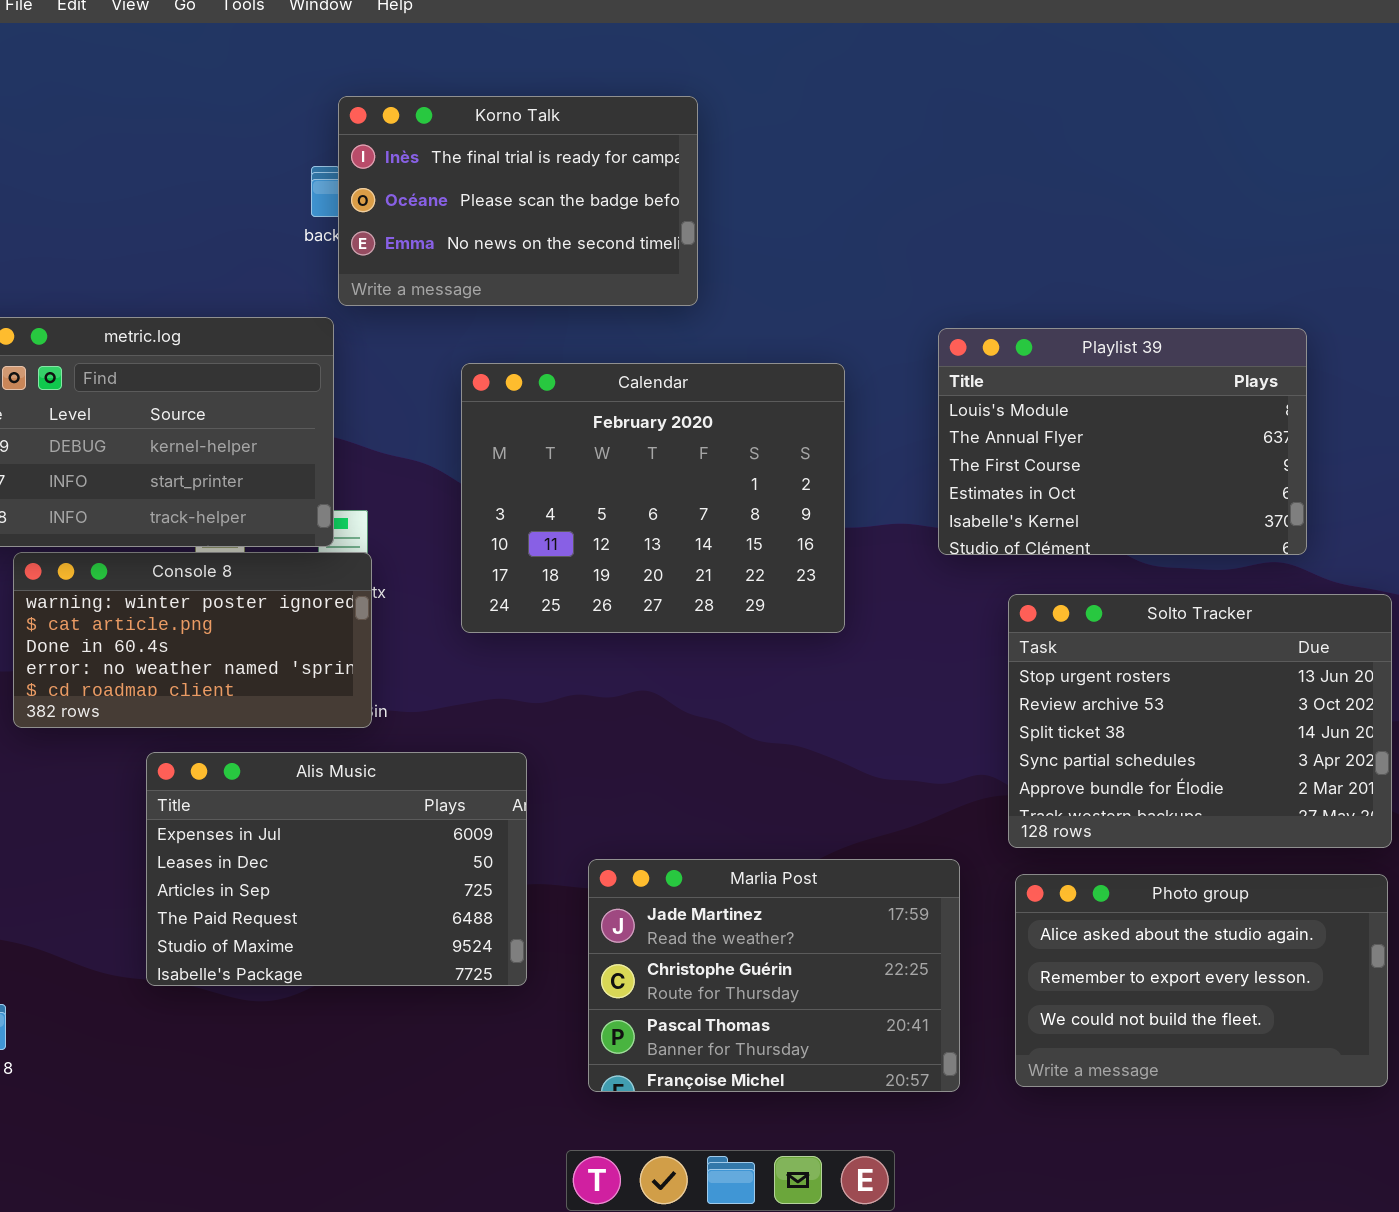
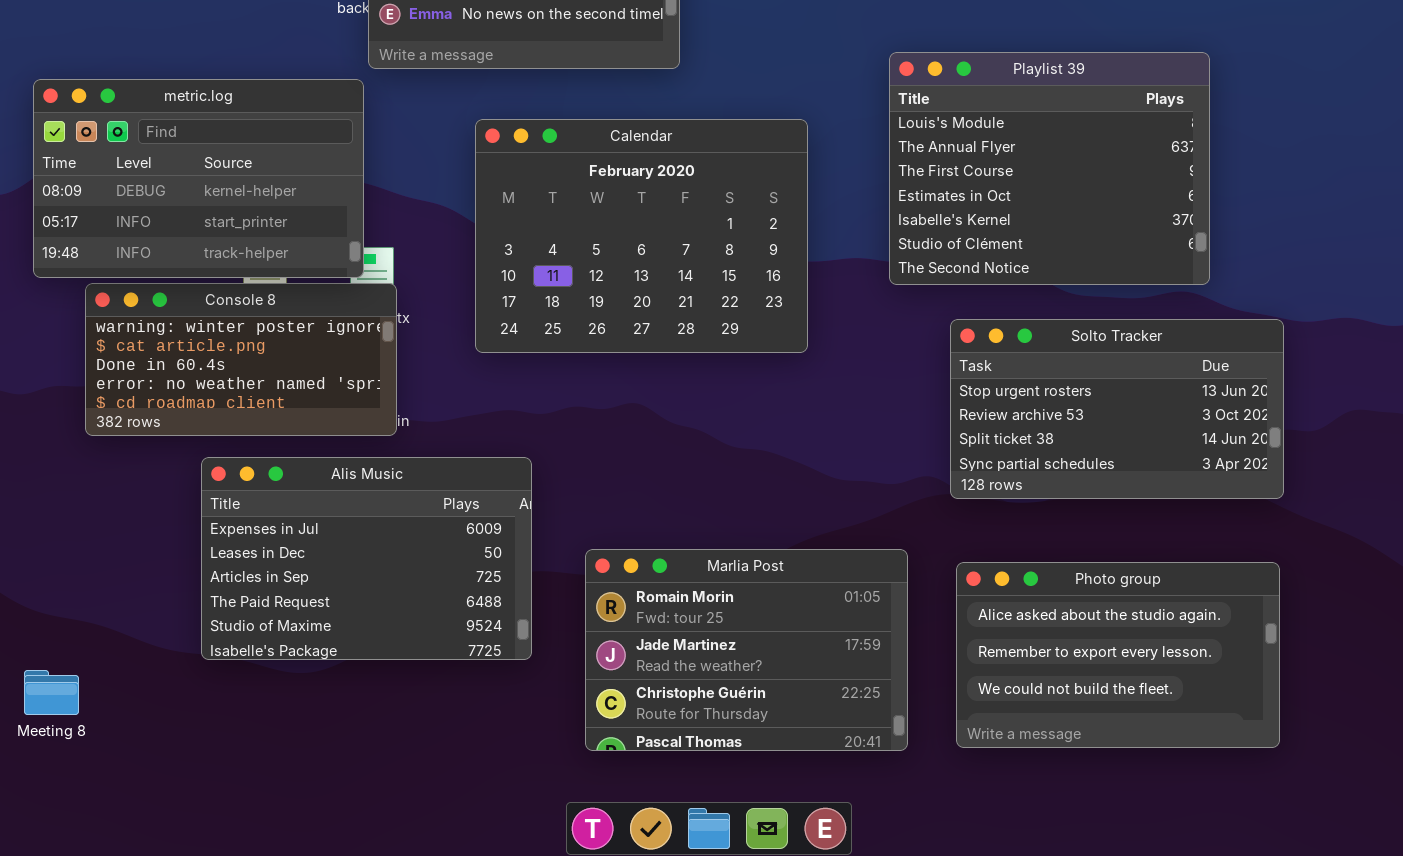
Playlist 39: [938,328,1307,555] -> [889,52,1210,285], resized
Solto Tracker: [1008,594,1392,848] -> [950,319,1284,499], resized
Marlia Post: [588,859,960,1092] -> [585,549,908,751], scrolled up 1 row

